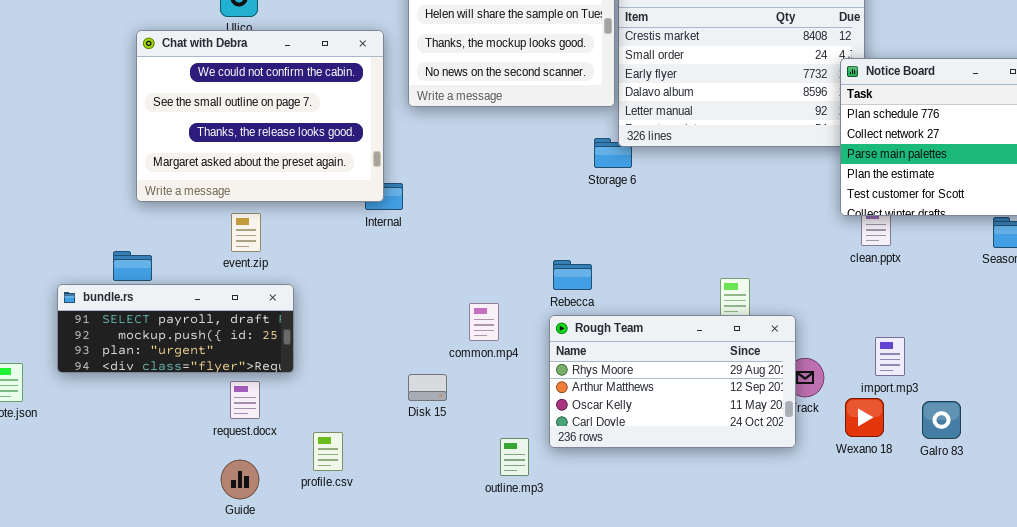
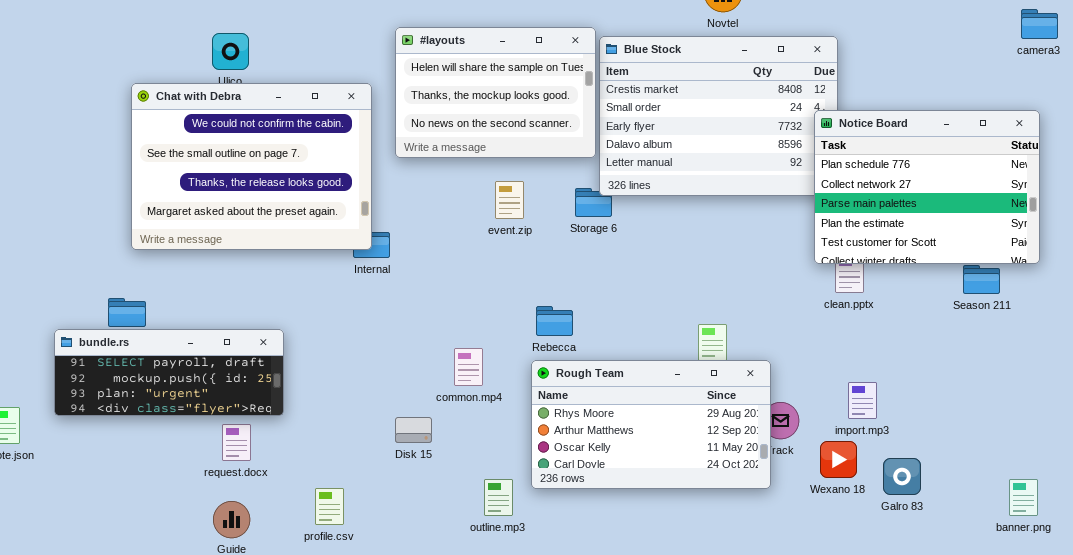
event.zip: [231,213,261,252] -> [495,181,524,219], moved
Galro 83: [922,401,961,439] -> [883,458,921,495], moved
profile.csv: [313,432,343,471] -> [315,488,344,525], moved

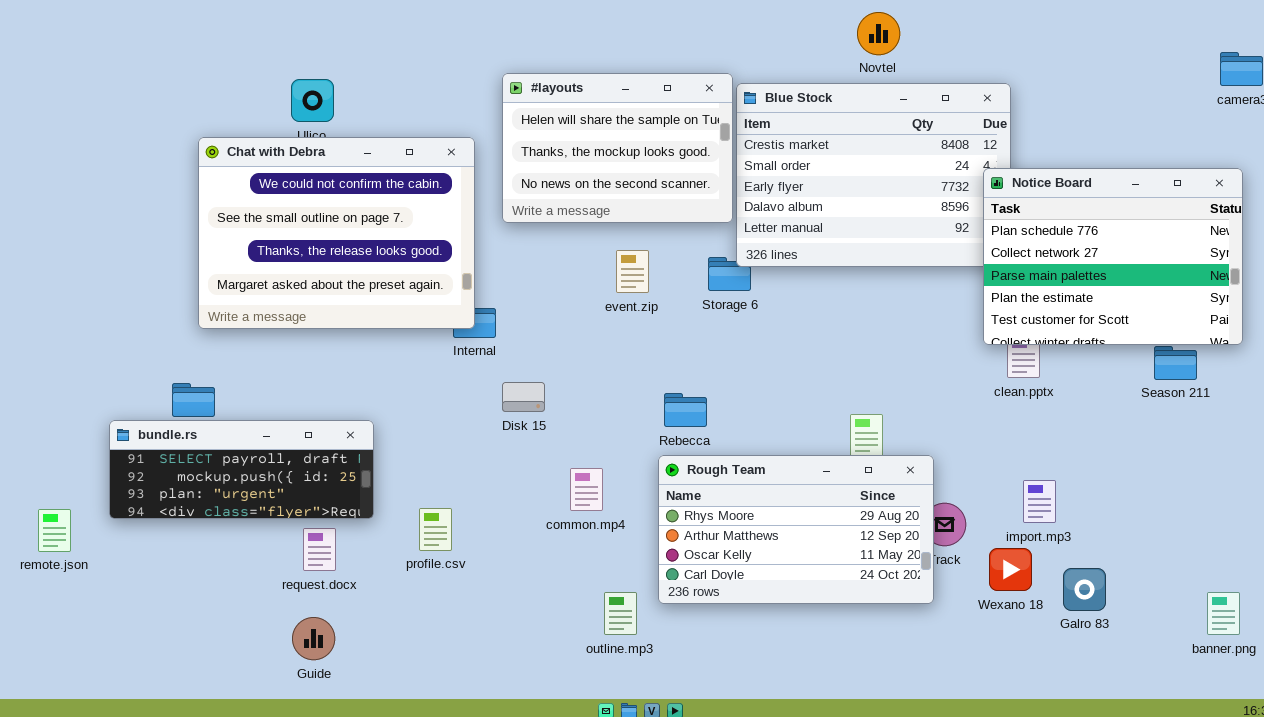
common.mp4: [454,348,483,386] -> [570,468,603,511], moved
Disk 15: [395,417,432,443] -> [502,382,545,412], moved
profile.csv: [315,488,344,525] -> [419,508,452,551], moved

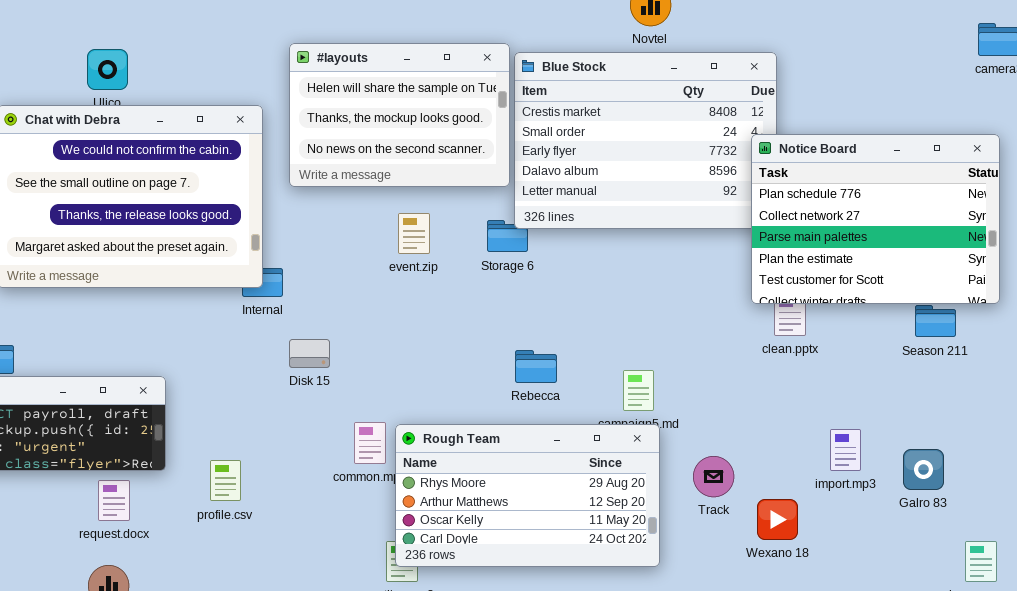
Rebecca: [664,393,707,427] -> [515,350,557,383], moved
Rough Team: [658,455,934,604] -> [395,424,660,567], moved
import.mp3: [1023,480,1056,523] -> [830,429,861,471], moved
Galro 83: [1063,568,1106,611] -> [903,449,944,490], moved

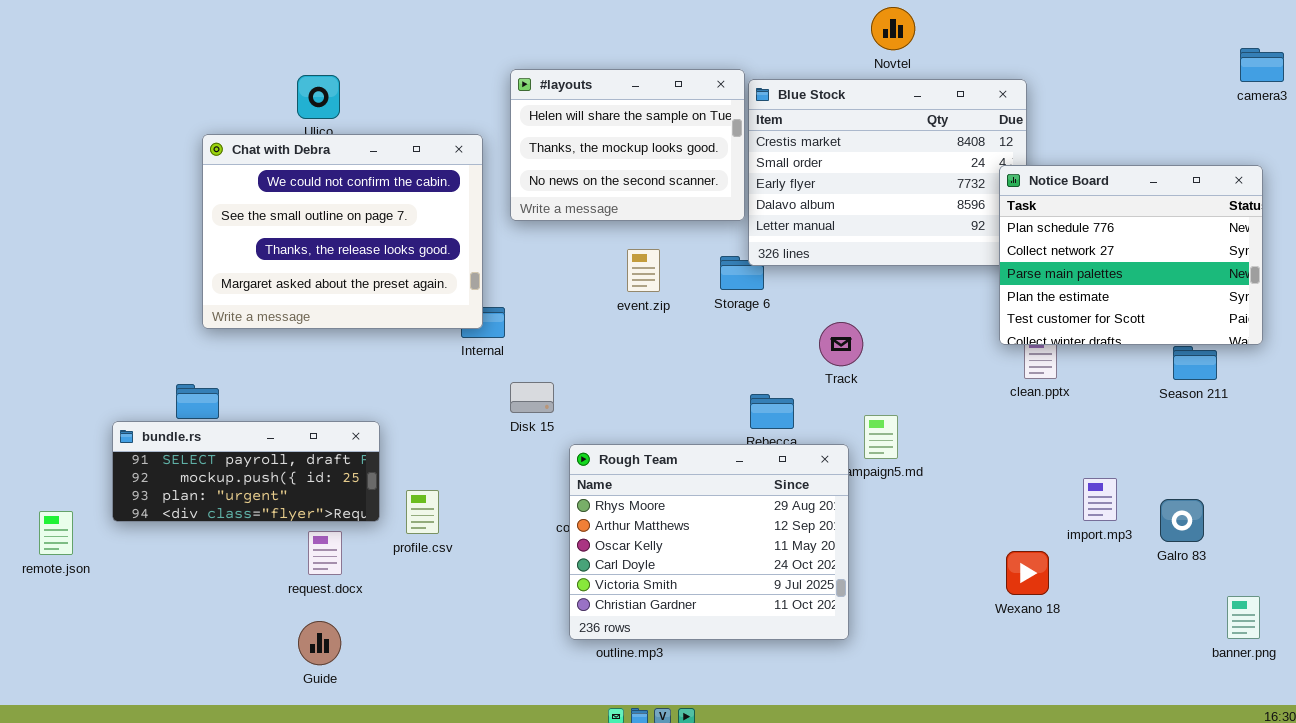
Rough Team: [395,424,660,567] -> [569,444,849,640], moved, resized
Track: [693,456,734,497] -> [819,322,863,366], moved
profile.csv: [210,460,241,501] -> [406,490,439,534], moved

